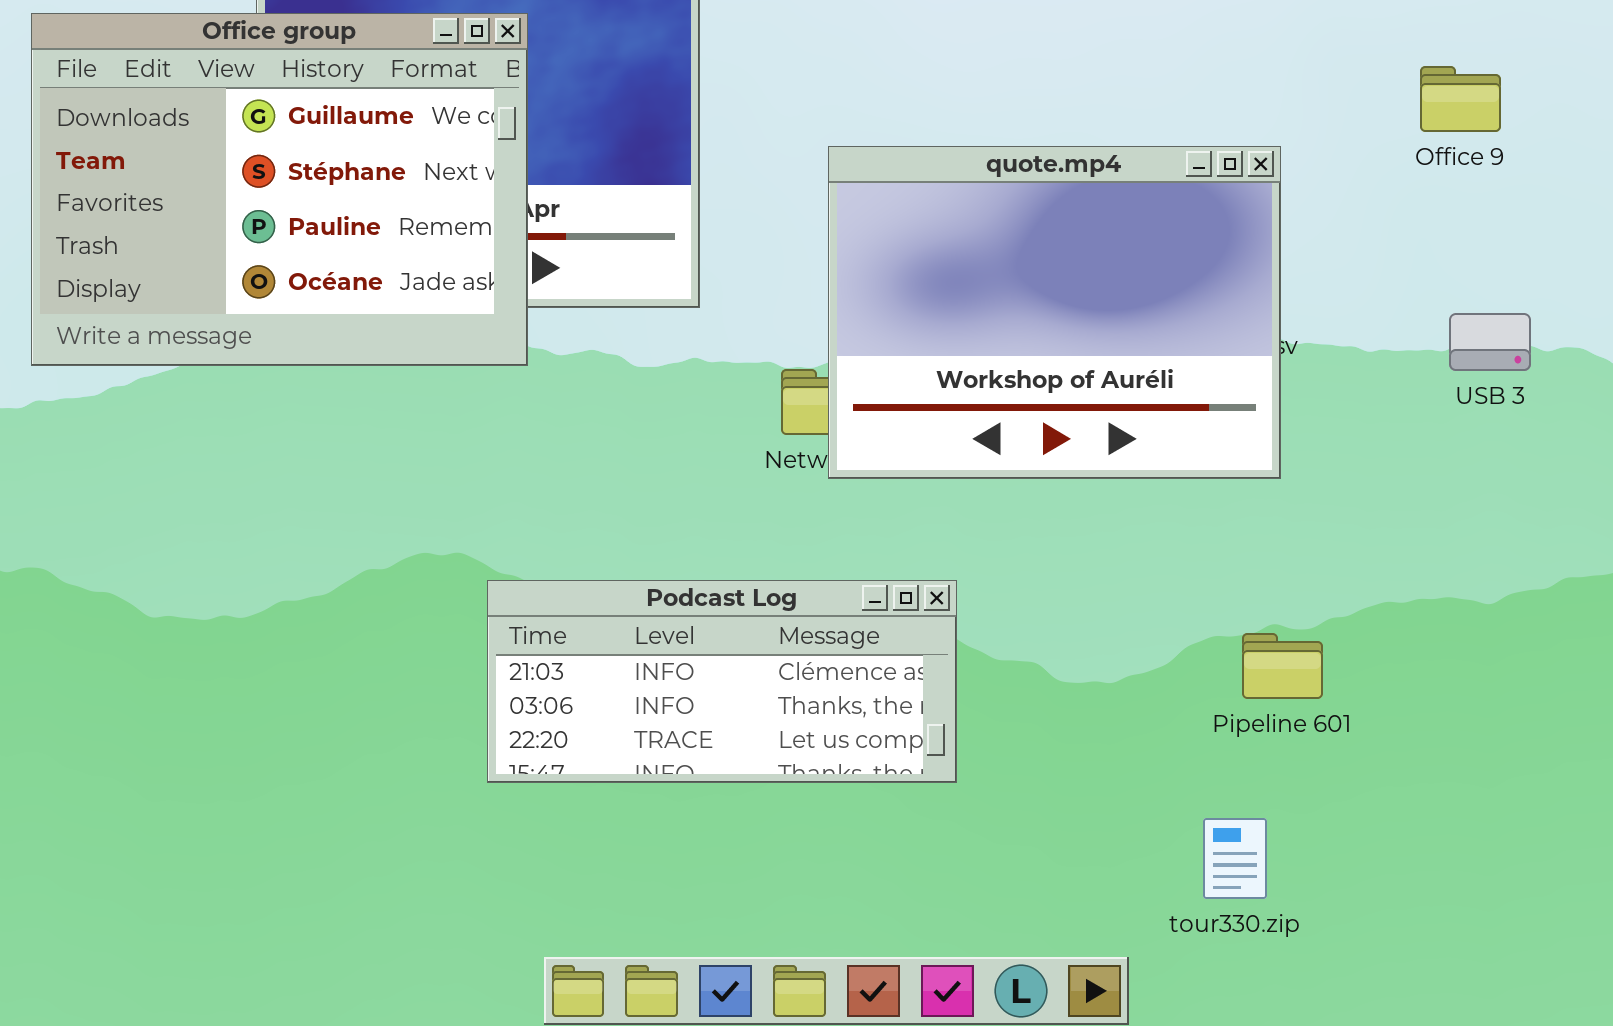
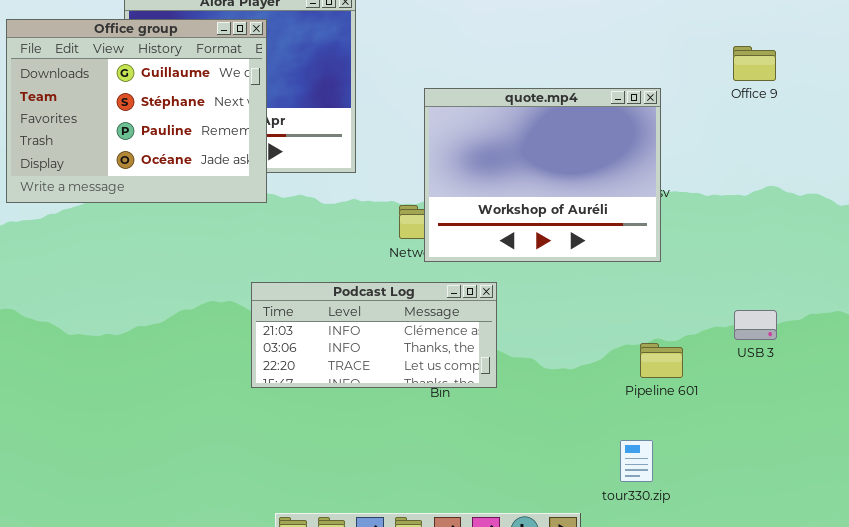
USB 3: [1449,313,1531,371] -> [734,310,777,340], moved
Podcast Log: [487,580,957,783] -> [251,282,497,388], moved

